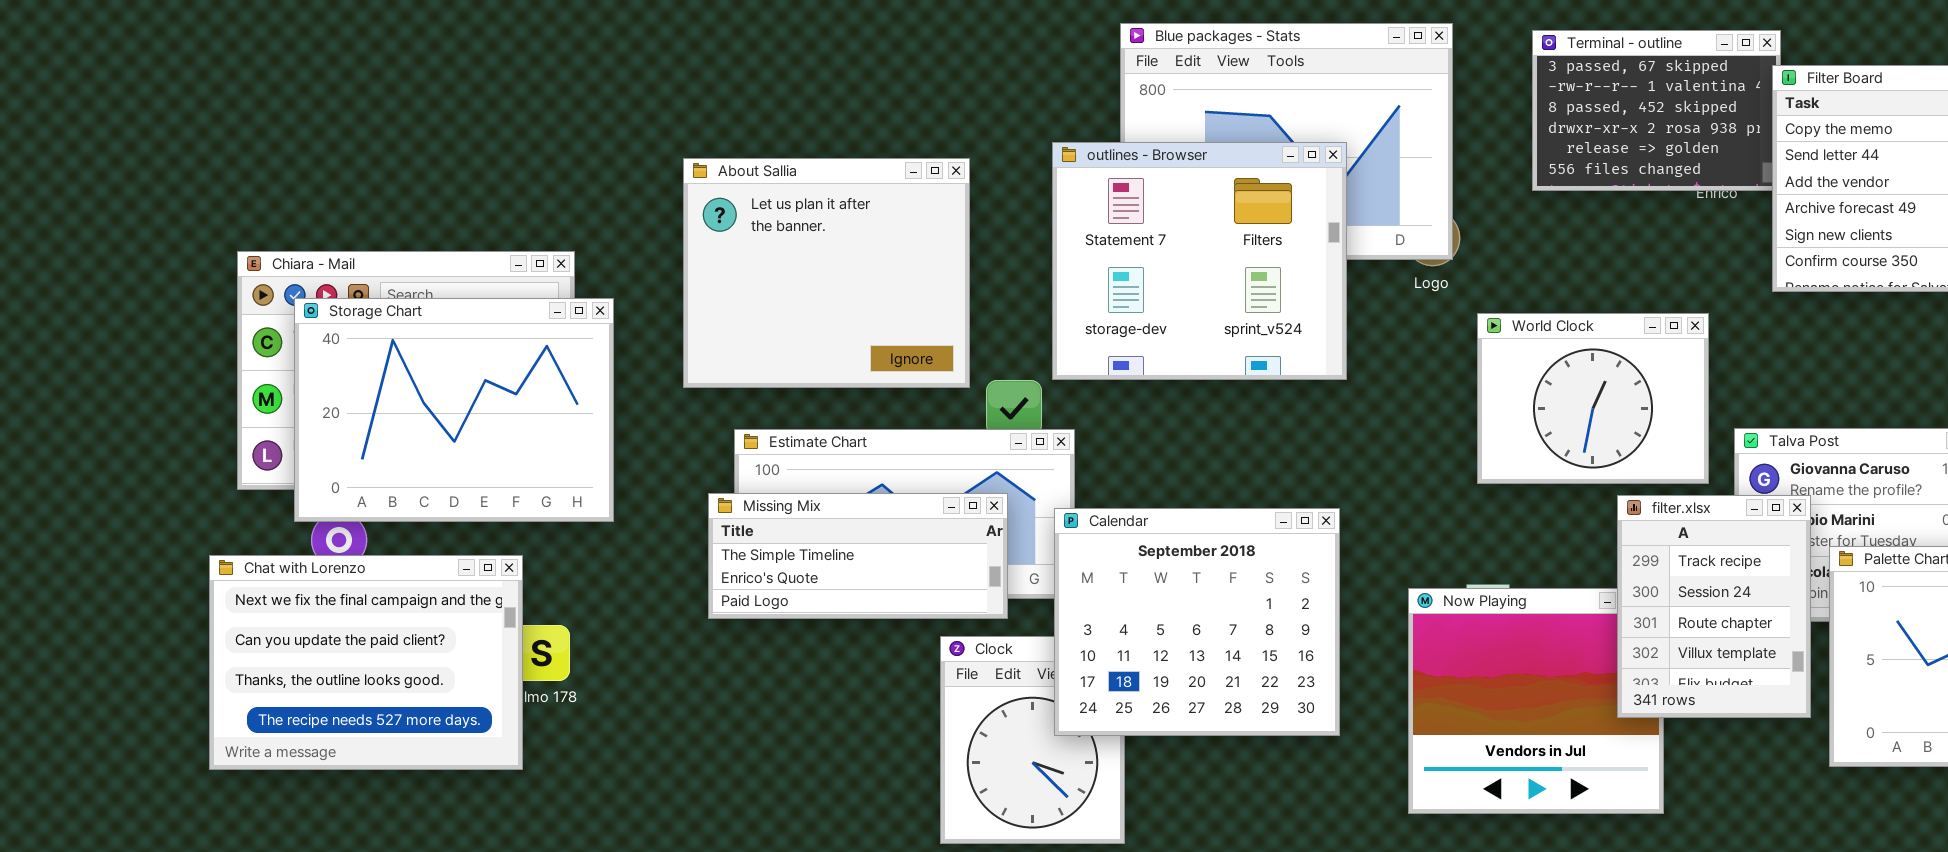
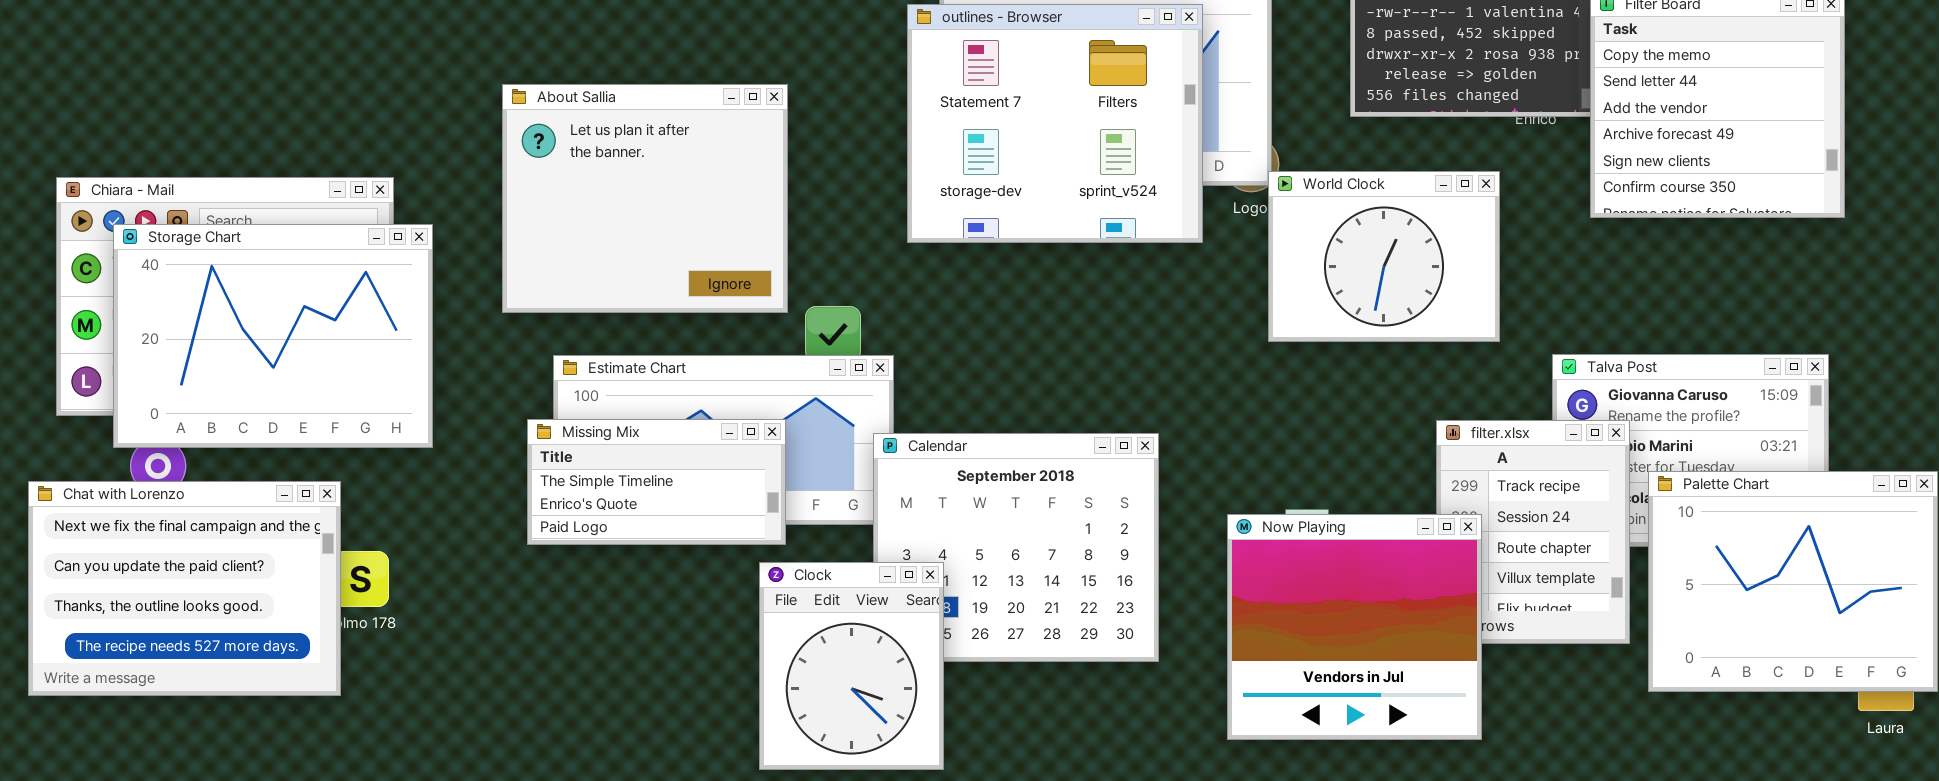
outlines - Browser: [1052,142,1347,380] -> [907,4,1203,243], moved
World Clock: [1477,313,1709,484] -> [1268,171,1500,342], moved
Missing Mix: [708,493,1008,619] -> [527,419,786,545], resized
Now Playing: [1408,588,1664,814] -> [1227,514,1482,740], raised
Clock: [940,636,1125,844] -> [759,562,944,770], raised

